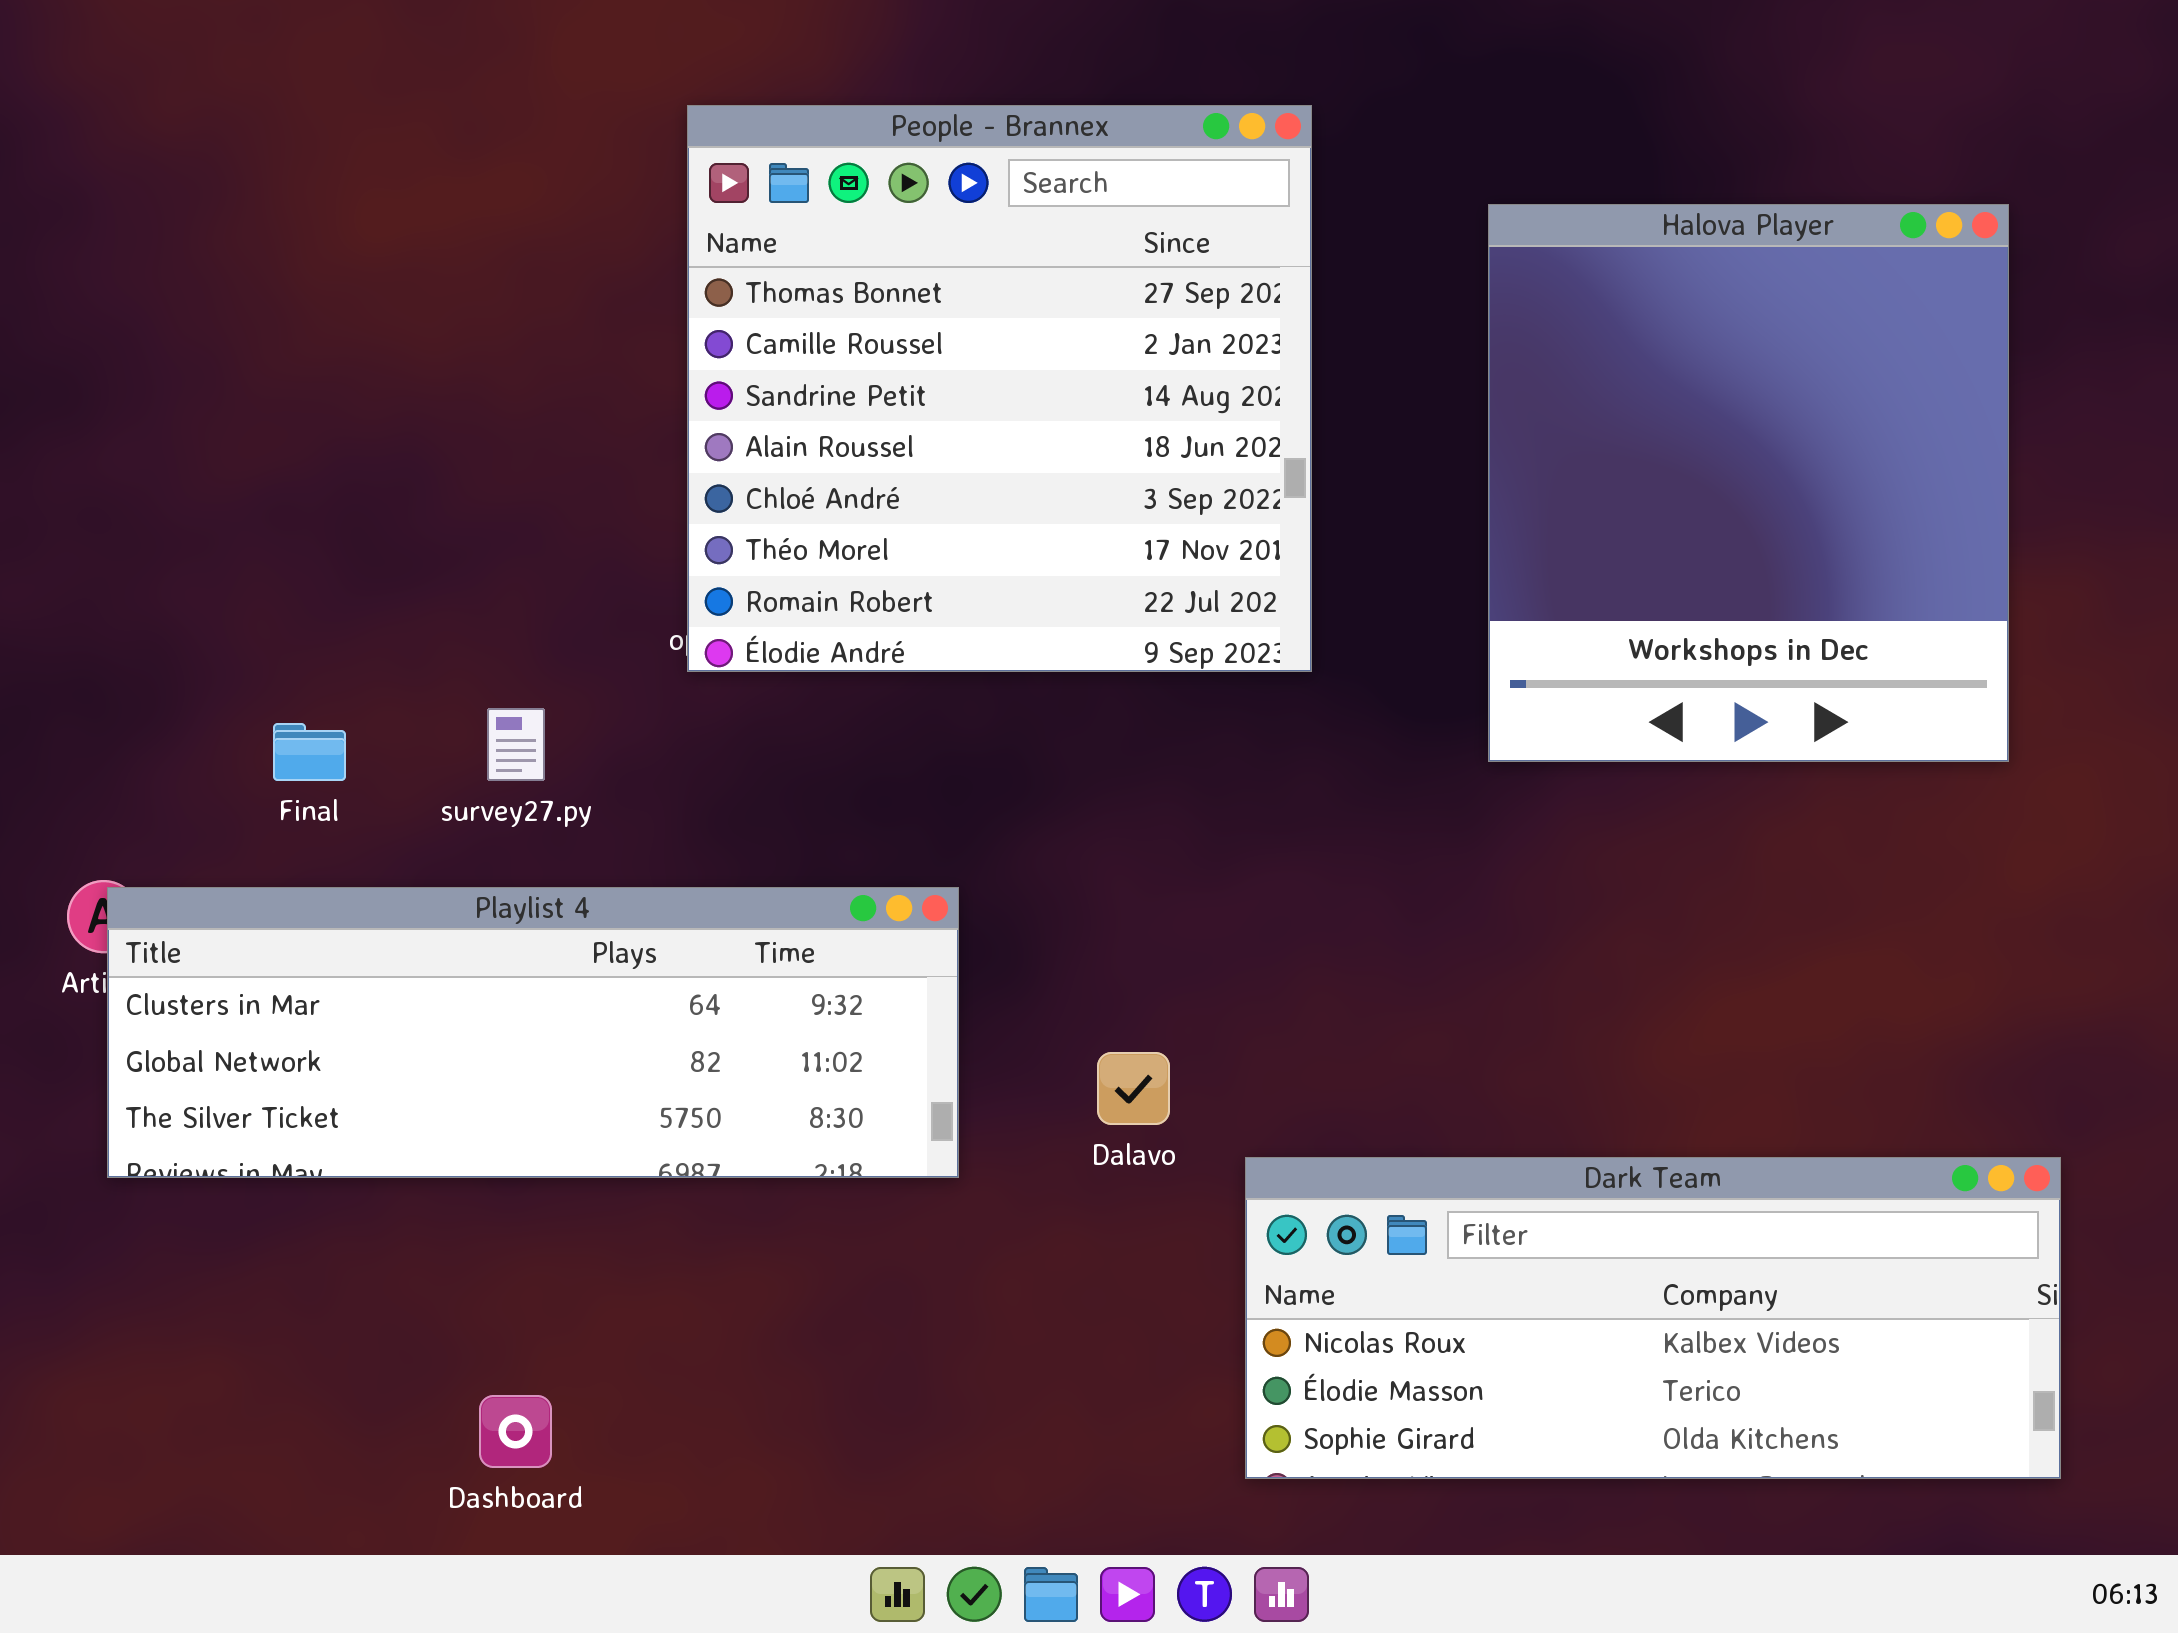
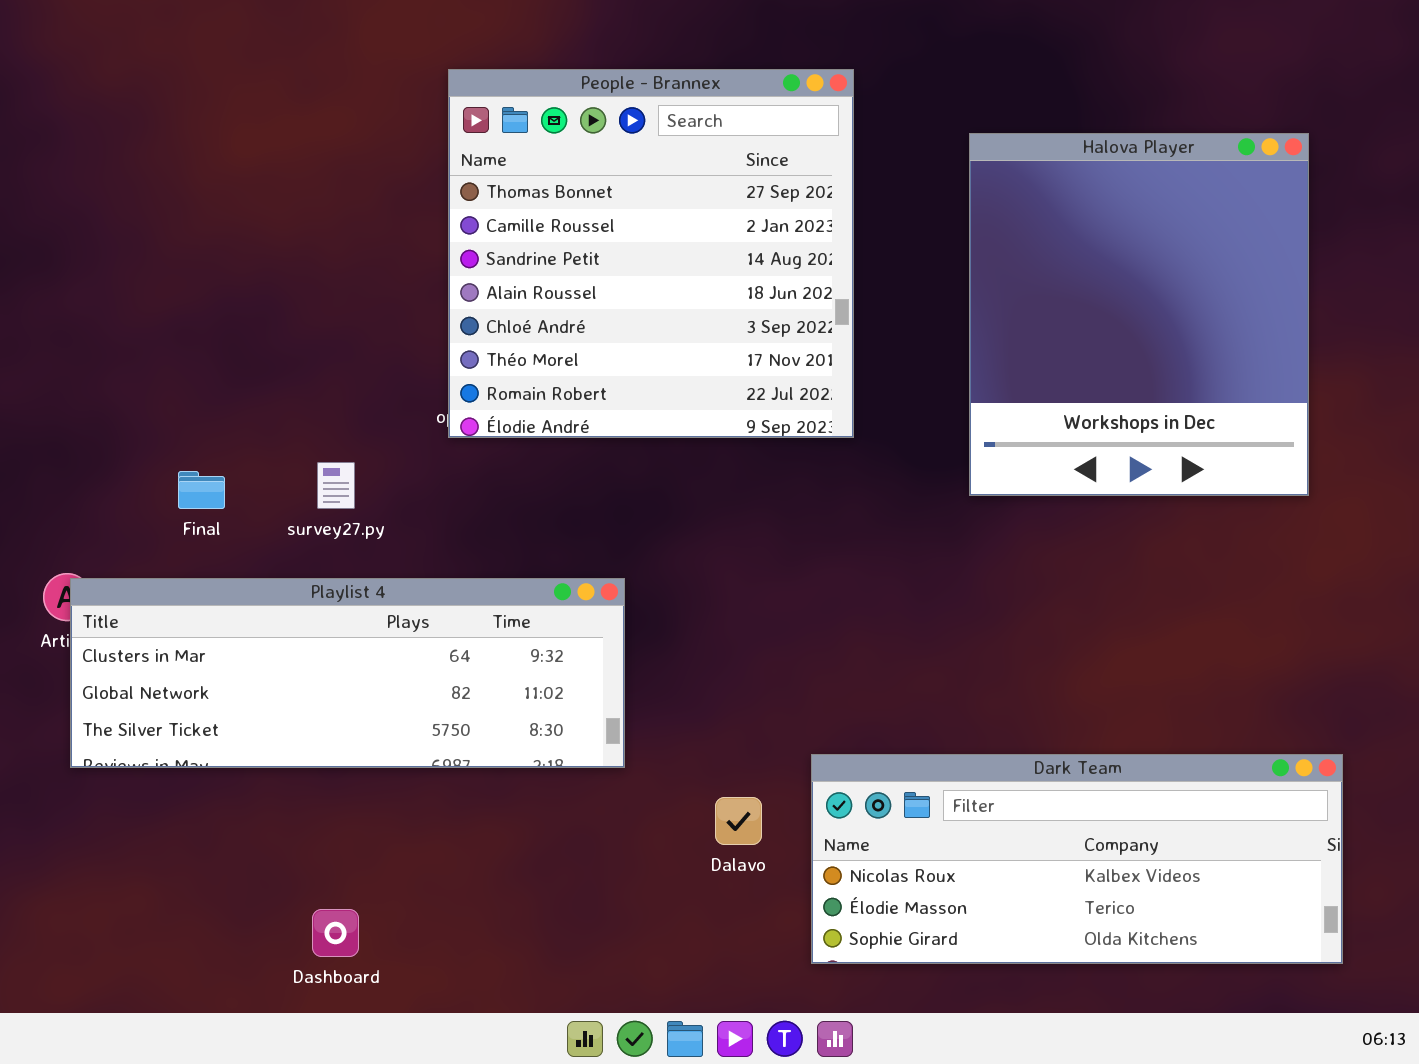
Dalavo: [1097,1052,1170,1125] -> [715,797,762,845], moved

